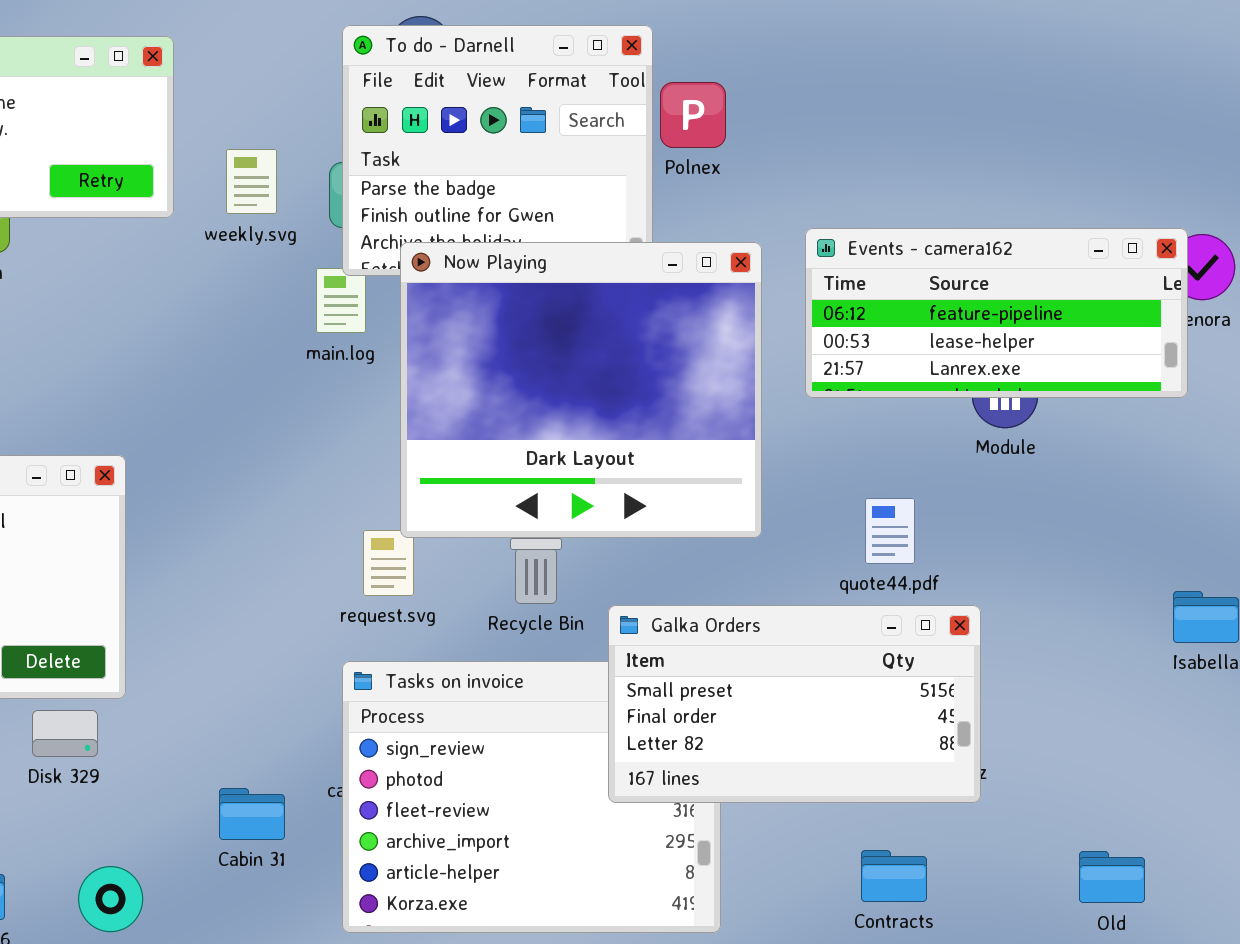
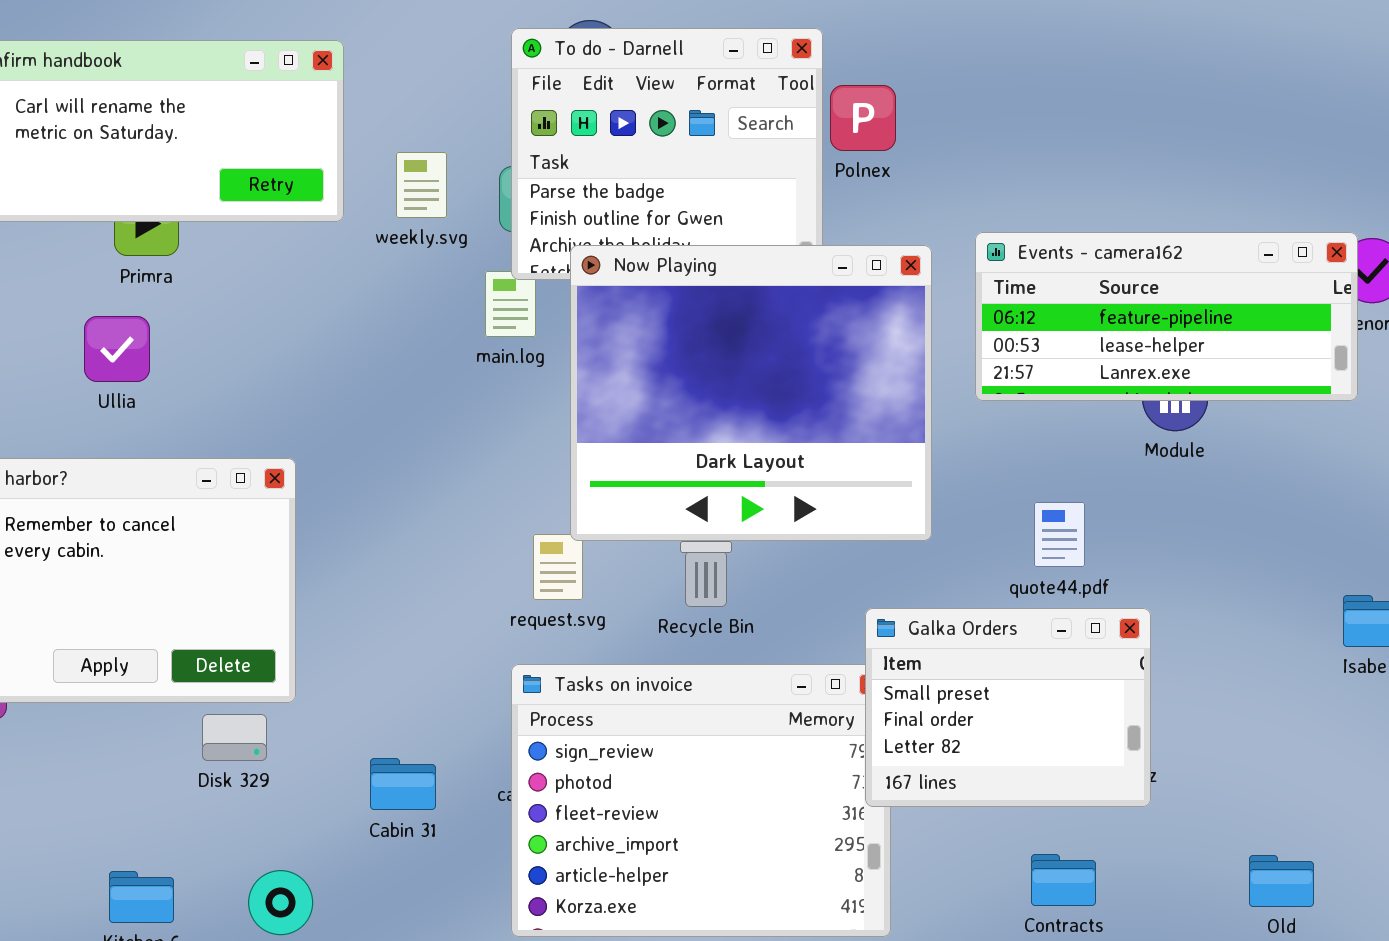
Galka Orders: [608,605,981,803] -> [865,608,1151,807], resized
Cabin 31: [219,788,285,840] -> [370,758,436,810], moved

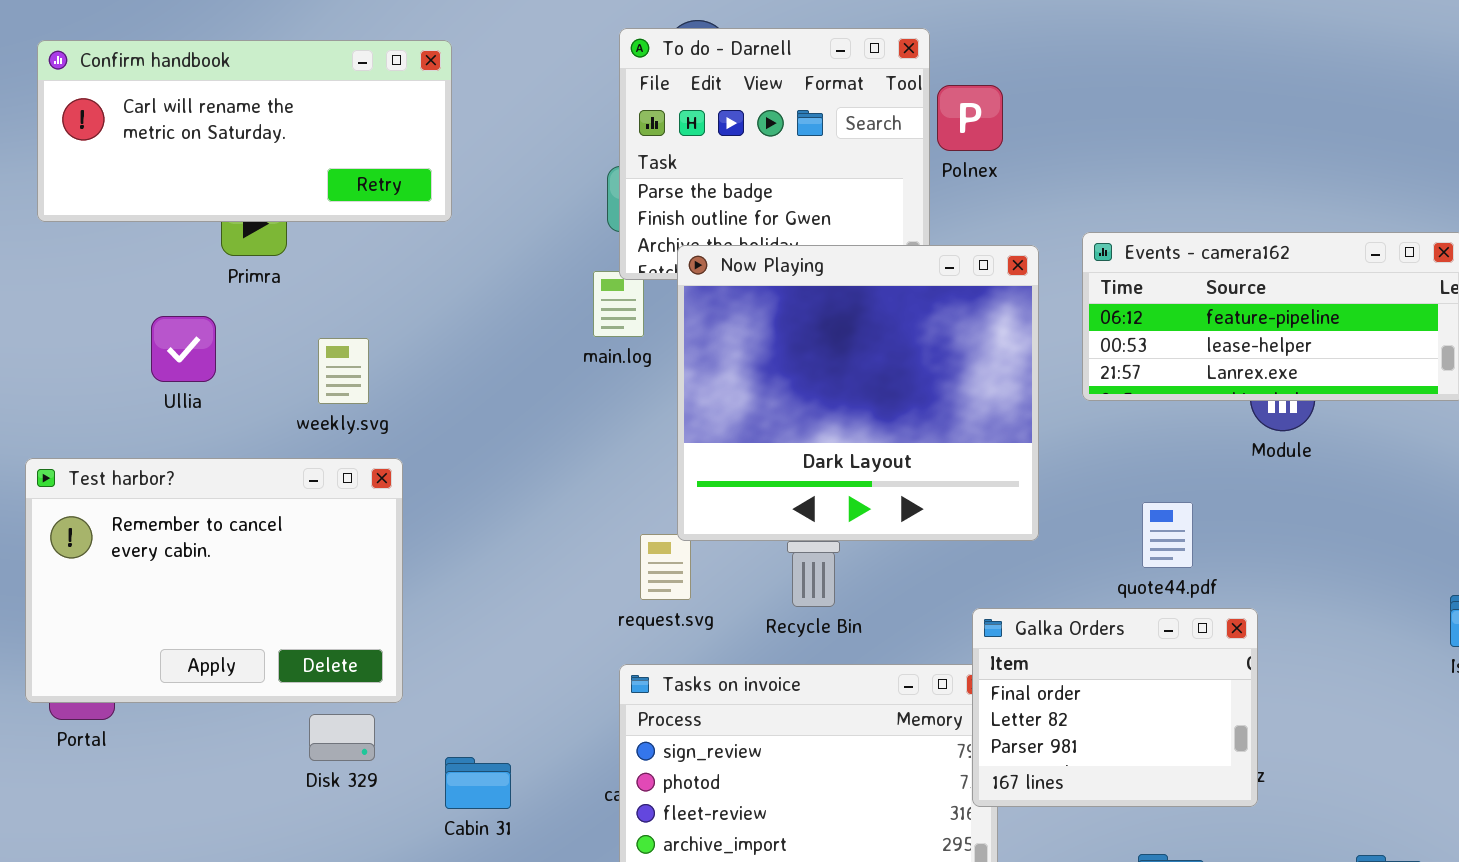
weekly.svg: [396,152,447,218] -> [318,338,369,404], moved
Ullia: [84,316,150,382] -> [151,316,216,382], moved
Galka Orders: [865,608,1151,807] -> [972,608,1258,807], scrolled down 1 row
Cabin 31: [370,758,436,810] -> [445,757,511,809], moved

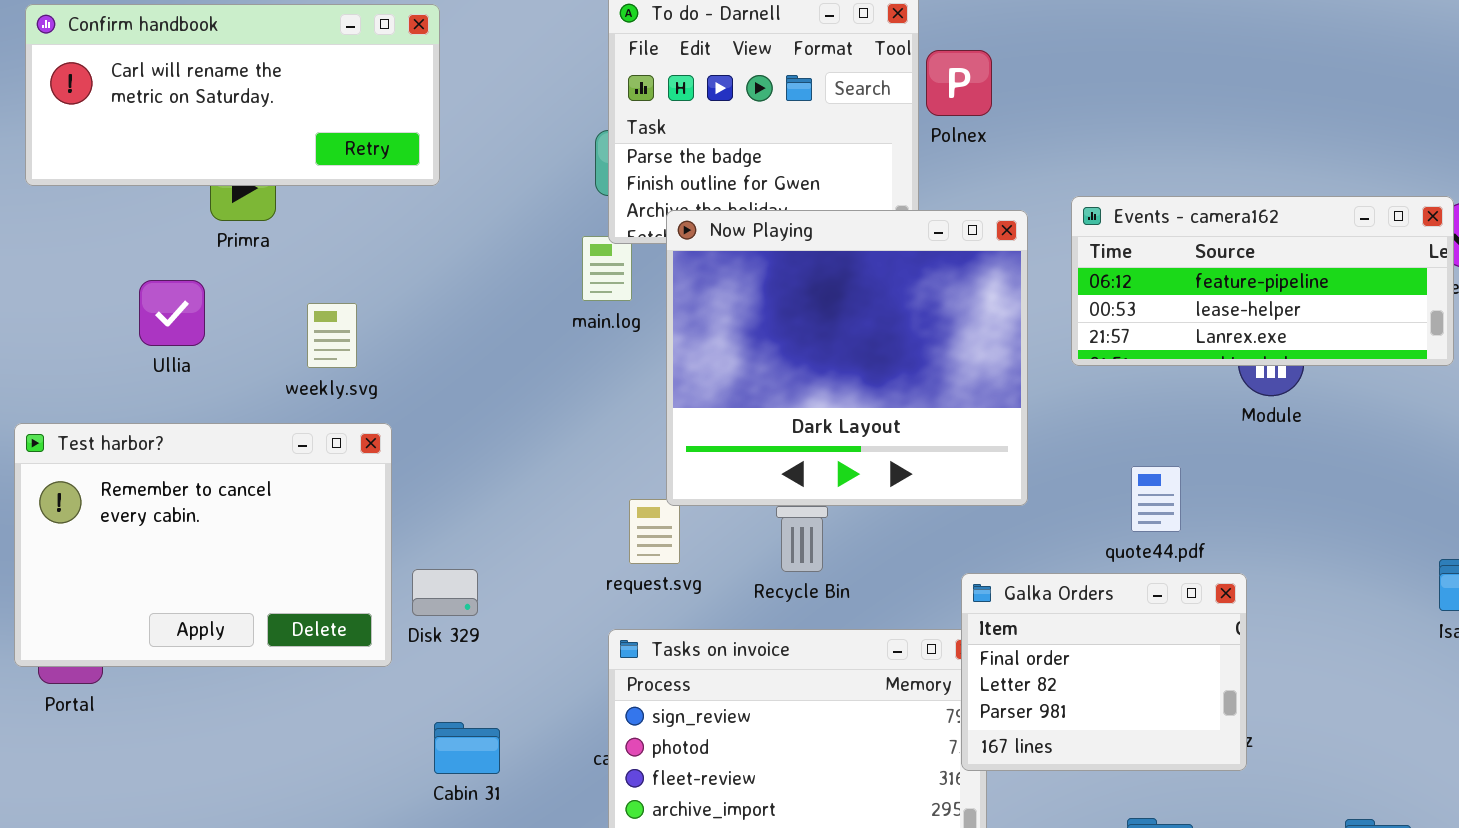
Disk 329: [309,714,375,761] -> [412,569,478,616], moved

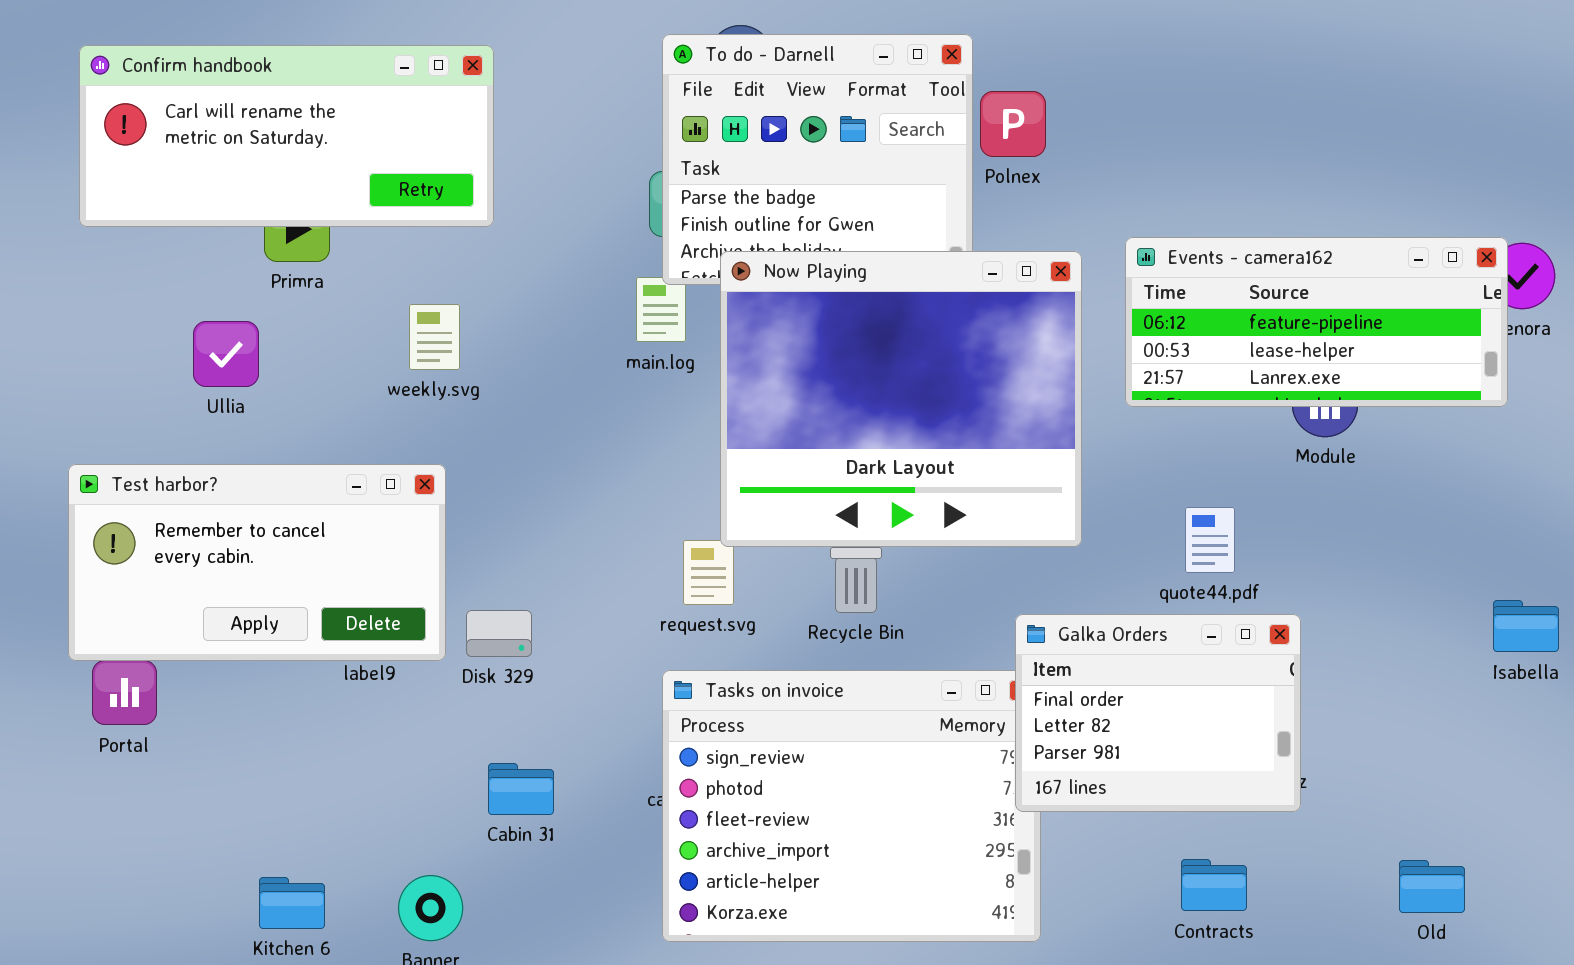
weekly.svg: [307,303,357,368] -> [409,304,460,370], moved
Test harbor?: [14,423,392,667] -> [68,464,446,661], resized

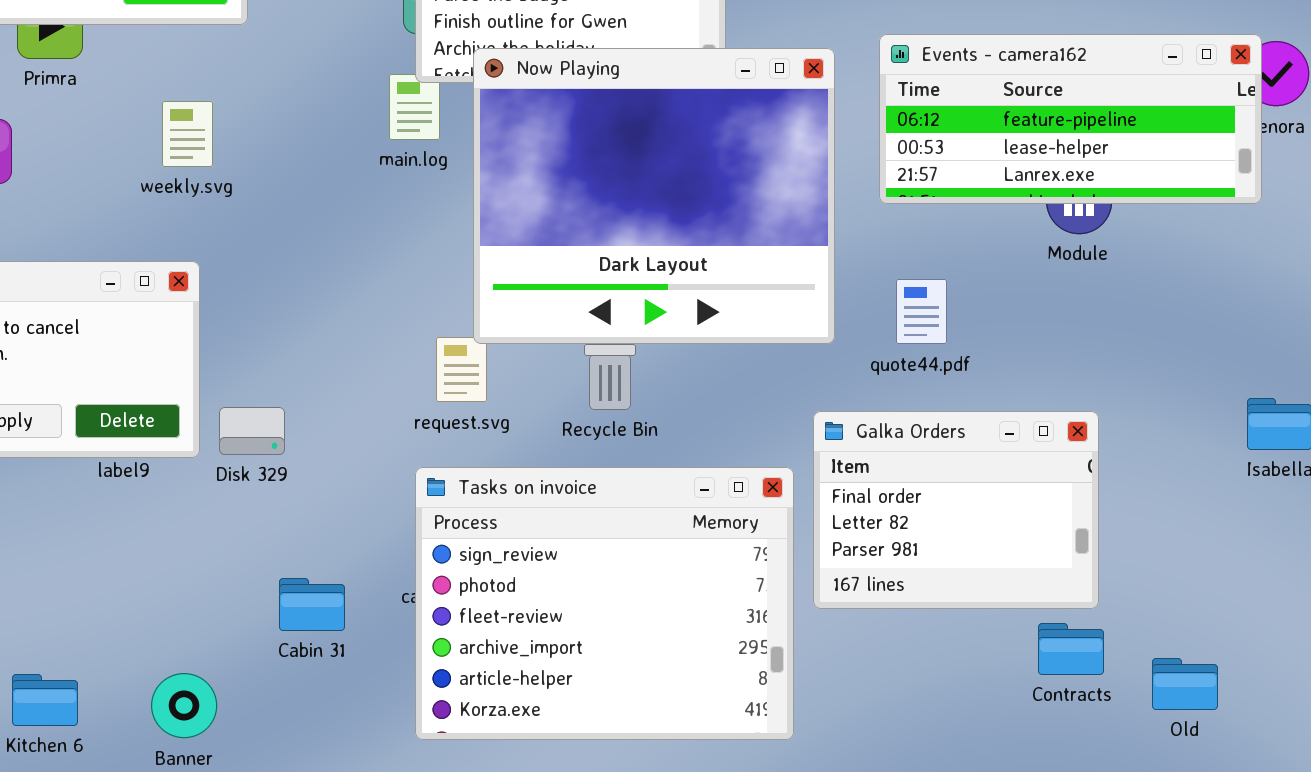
quote44.pdf: [1185,507,1235,573] -> [896,279,947,344], moved
Galka Orders: [1015,614,1301,812] -> [813,411,1099,609], moved
Cabin 31: [488,763,554,815] -> [279,578,345,631], moved
Contracts: [1181,859,1247,911] -> [1038,623,1104,675], moved

